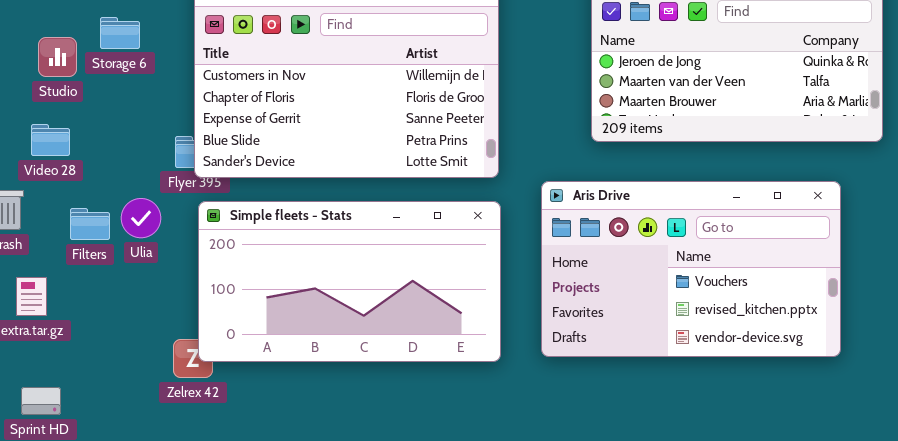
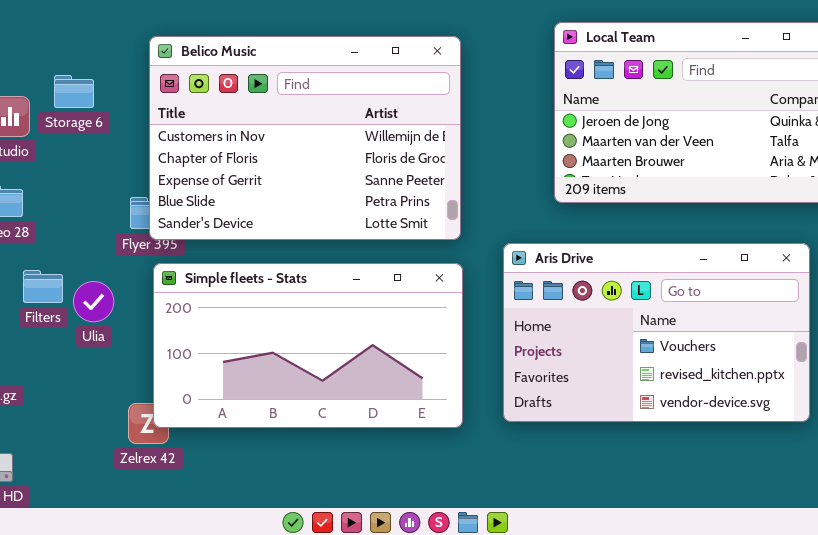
Ulia: [121,198,161,238] -> [73,281,114,322], moved

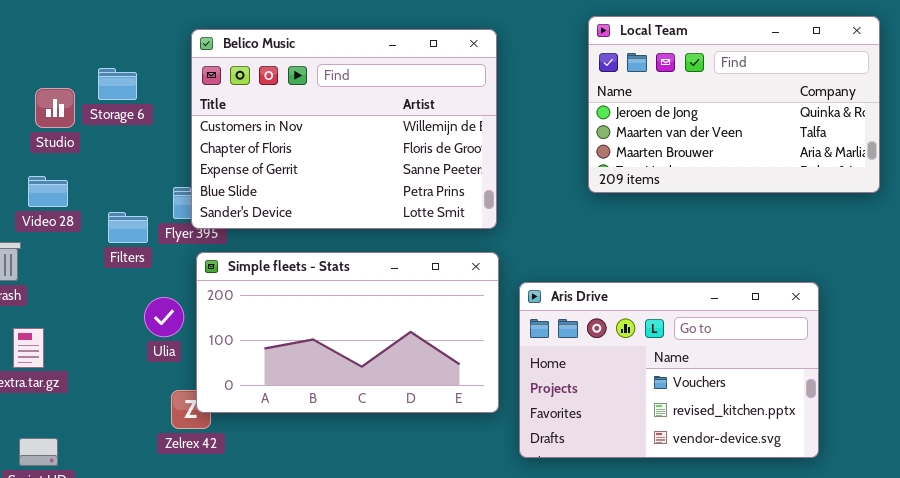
Aris Drive: [503,243,810,422] -> [519,282,819,458], moved
Filters: [23,270,63,303] -> [108,212,148,243], moved
Ulia: [73,281,114,322] -> [144,297,184,337], moved

